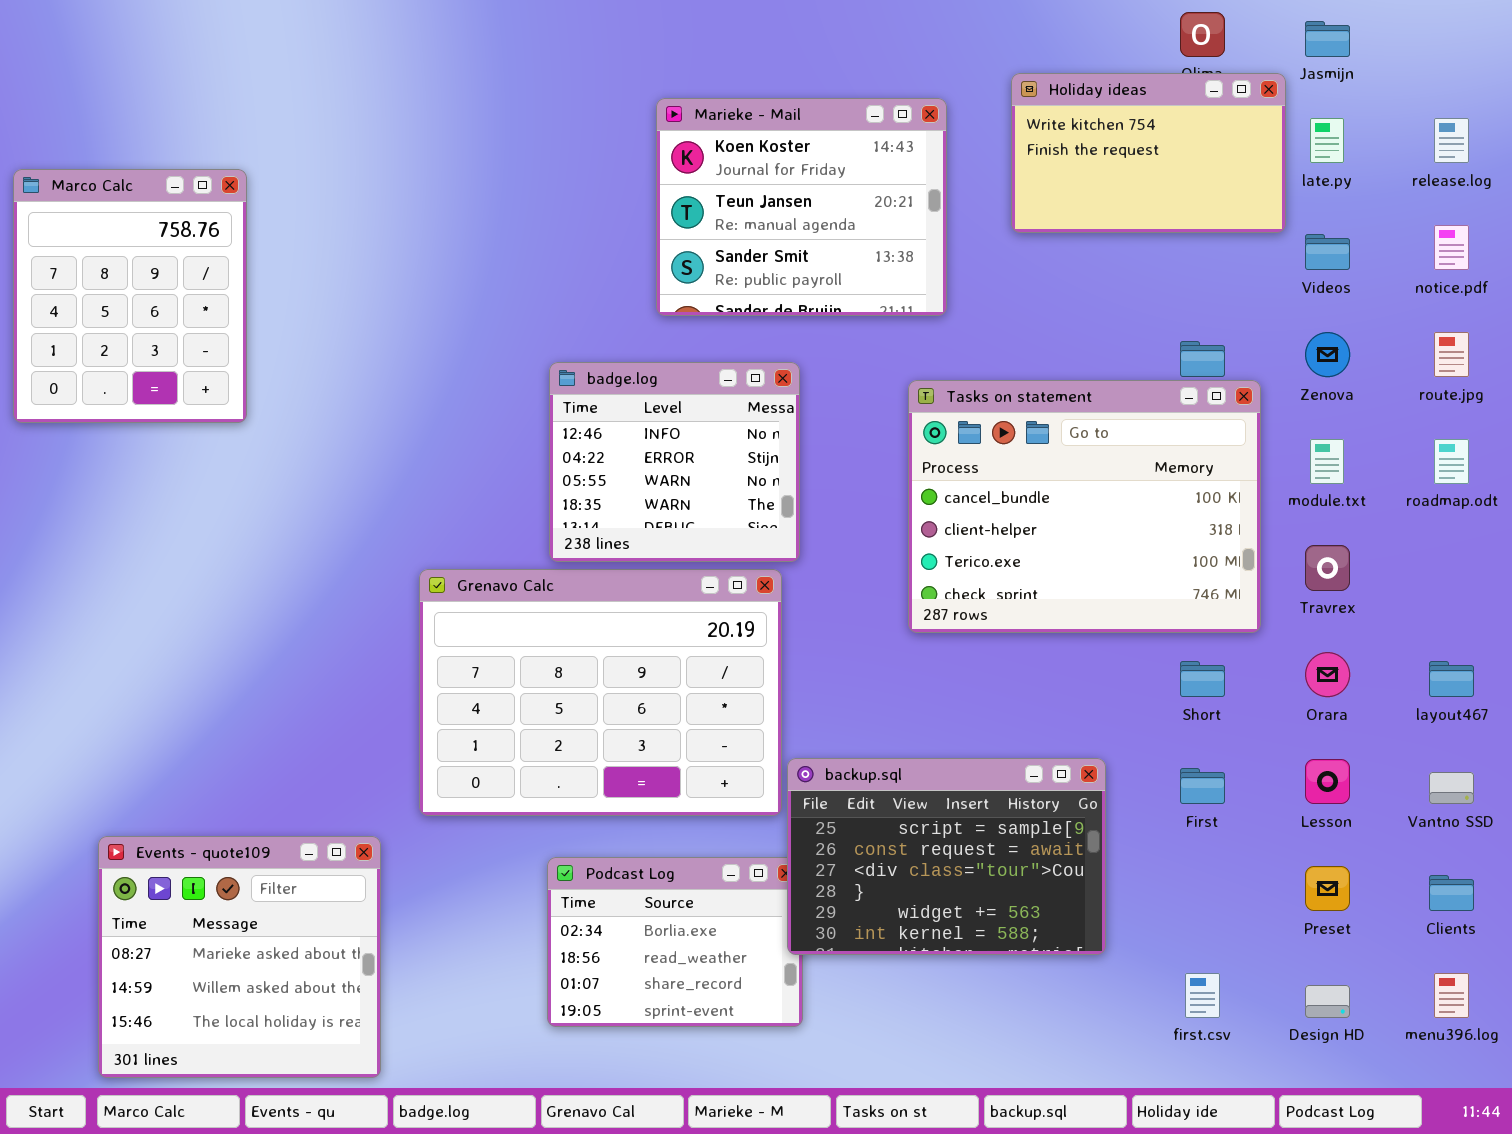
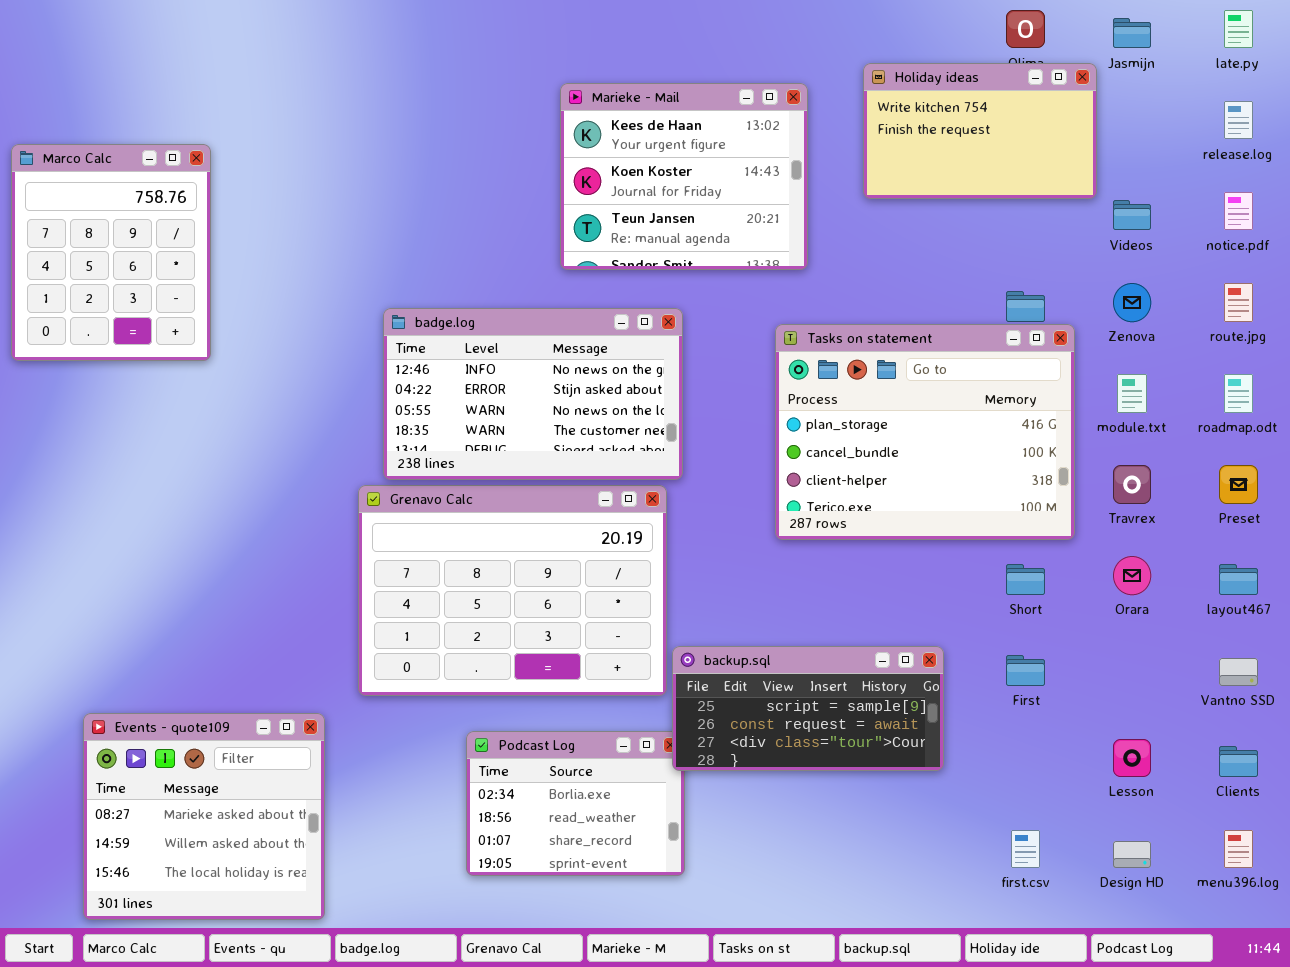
Marieke - Mail: [656,98,947,316] -> [560,83,808,270], scrolled up 1 row
late.py: [1310,118,1344,163] -> [1224,10,1253,48], moved
badge.log: [549,362,800,562] -> [383,308,683,480], resized
Tasks on statement: [908,380,1261,633] -> [775,324,1075,540], scrolled up 1 row
backup.sql: [787,758,1106,955] -> [672,646,944,771], resized
Lesson: [1305,759,1350,804] -> [1113,739,1151,777], moved
Preset: [1305,866,1350,911] -> [1219,465,1258,504], moved

